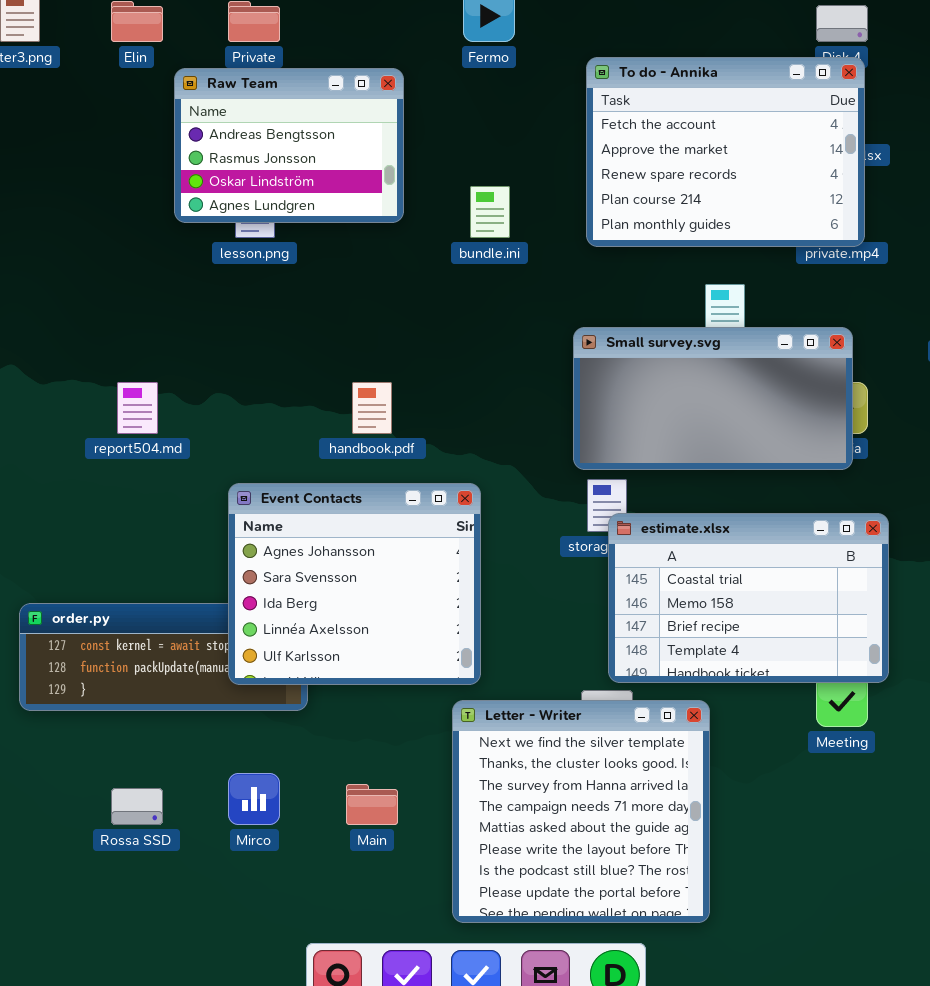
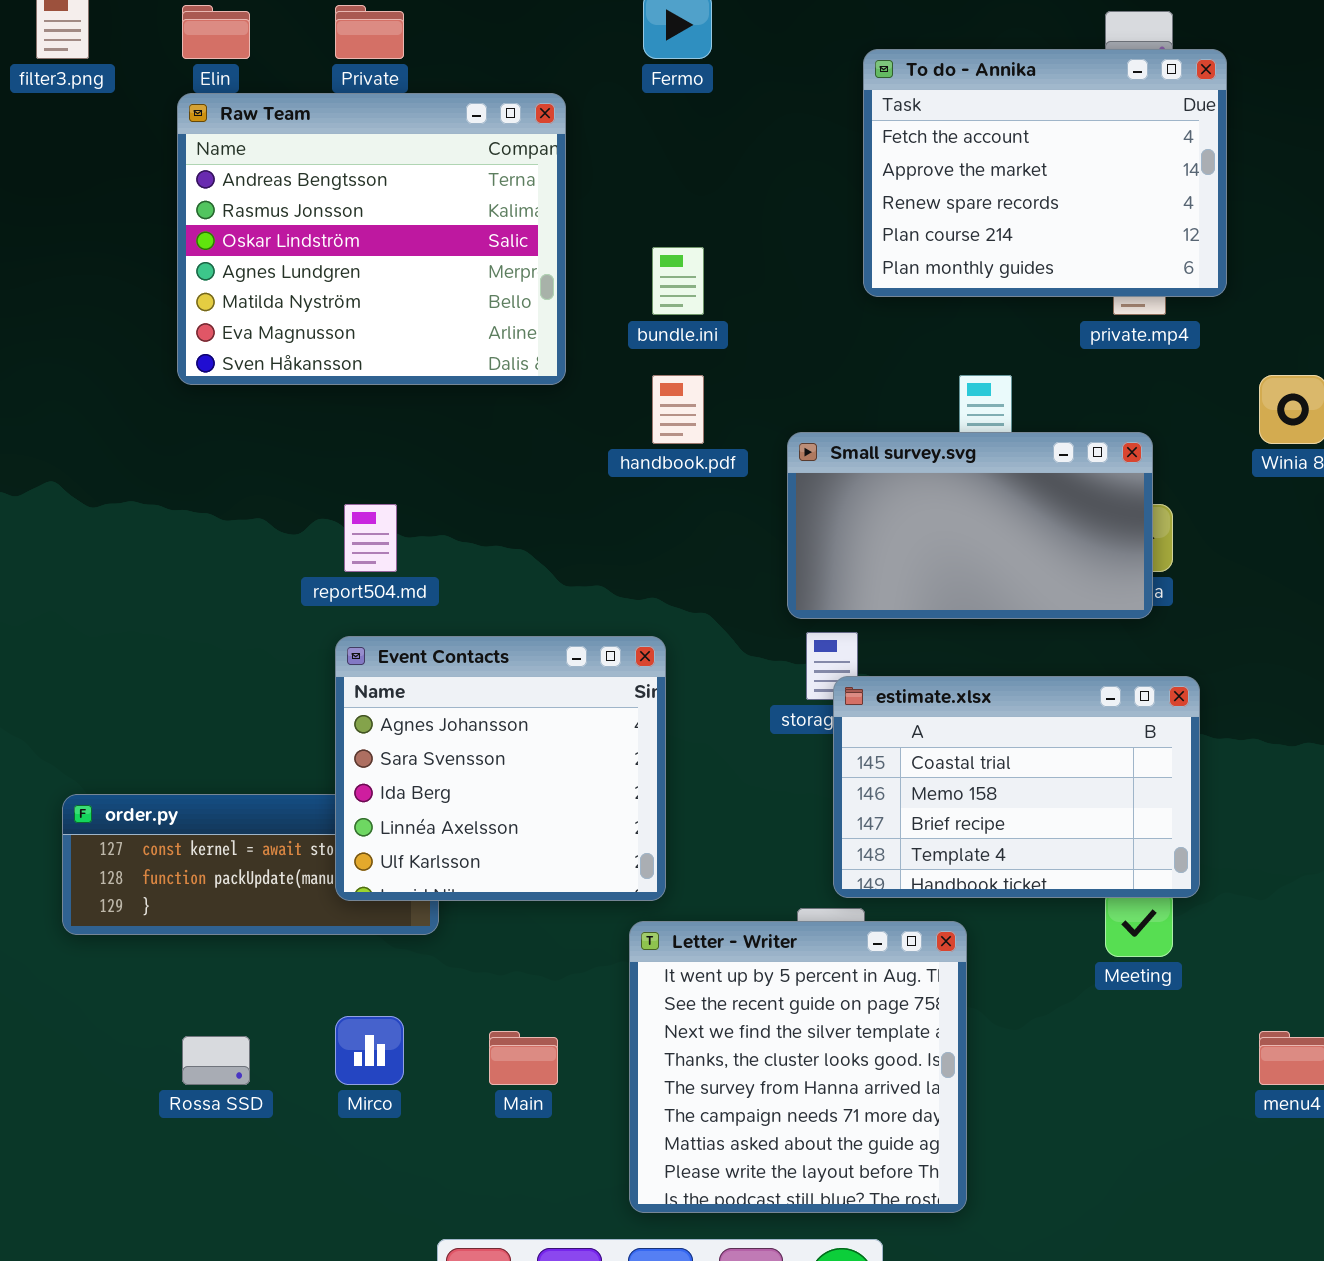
To do - Annika: [586,57,865,247] -> [863,49,1227,297], moved
Raw Team: [174,68,404,223] -> [177,93,566,385], resized
report504.md: [117,382,158,434] -> [344,504,397,572], moved
handbook.pdf: [352,382,392,434] -> [652,375,704,444], moved
Letter - Writer: [452,700,710,923] -> [629,921,967,1213], scrolled up 2 rows

